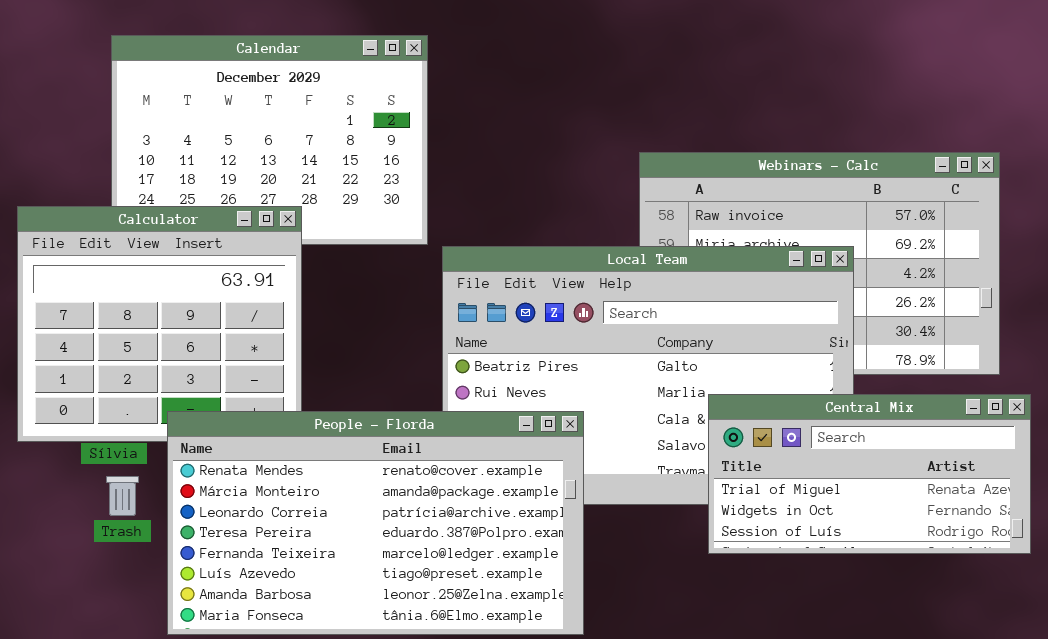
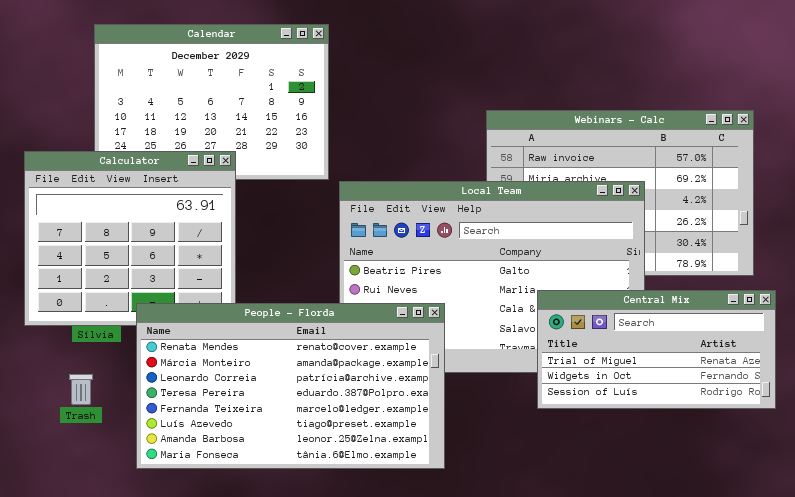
Trash: [106,476,139,516] -> [69,374,93,405], moved

